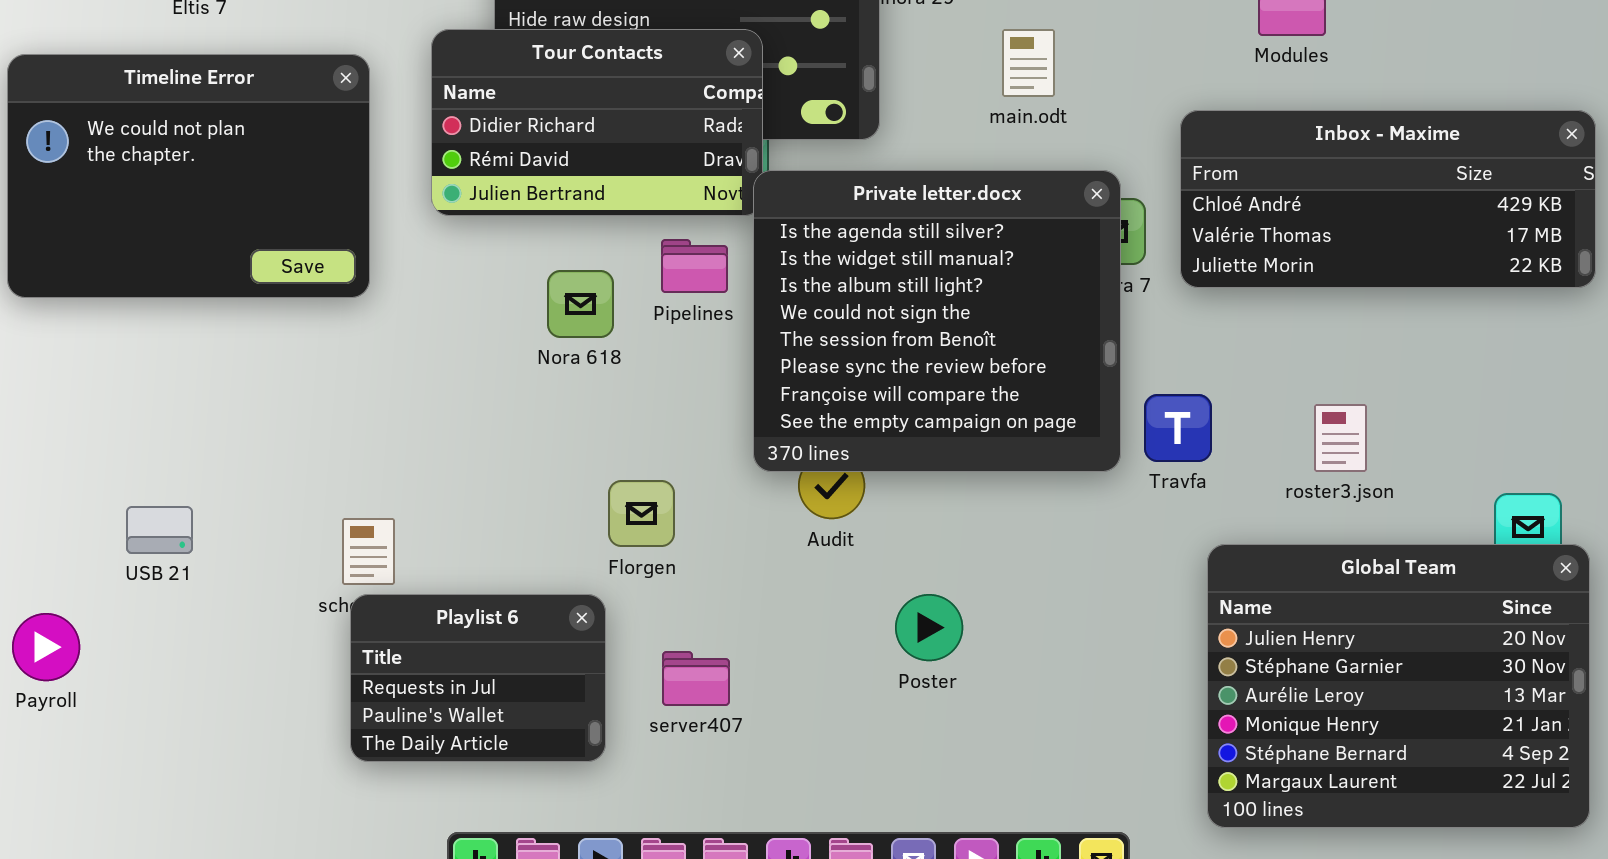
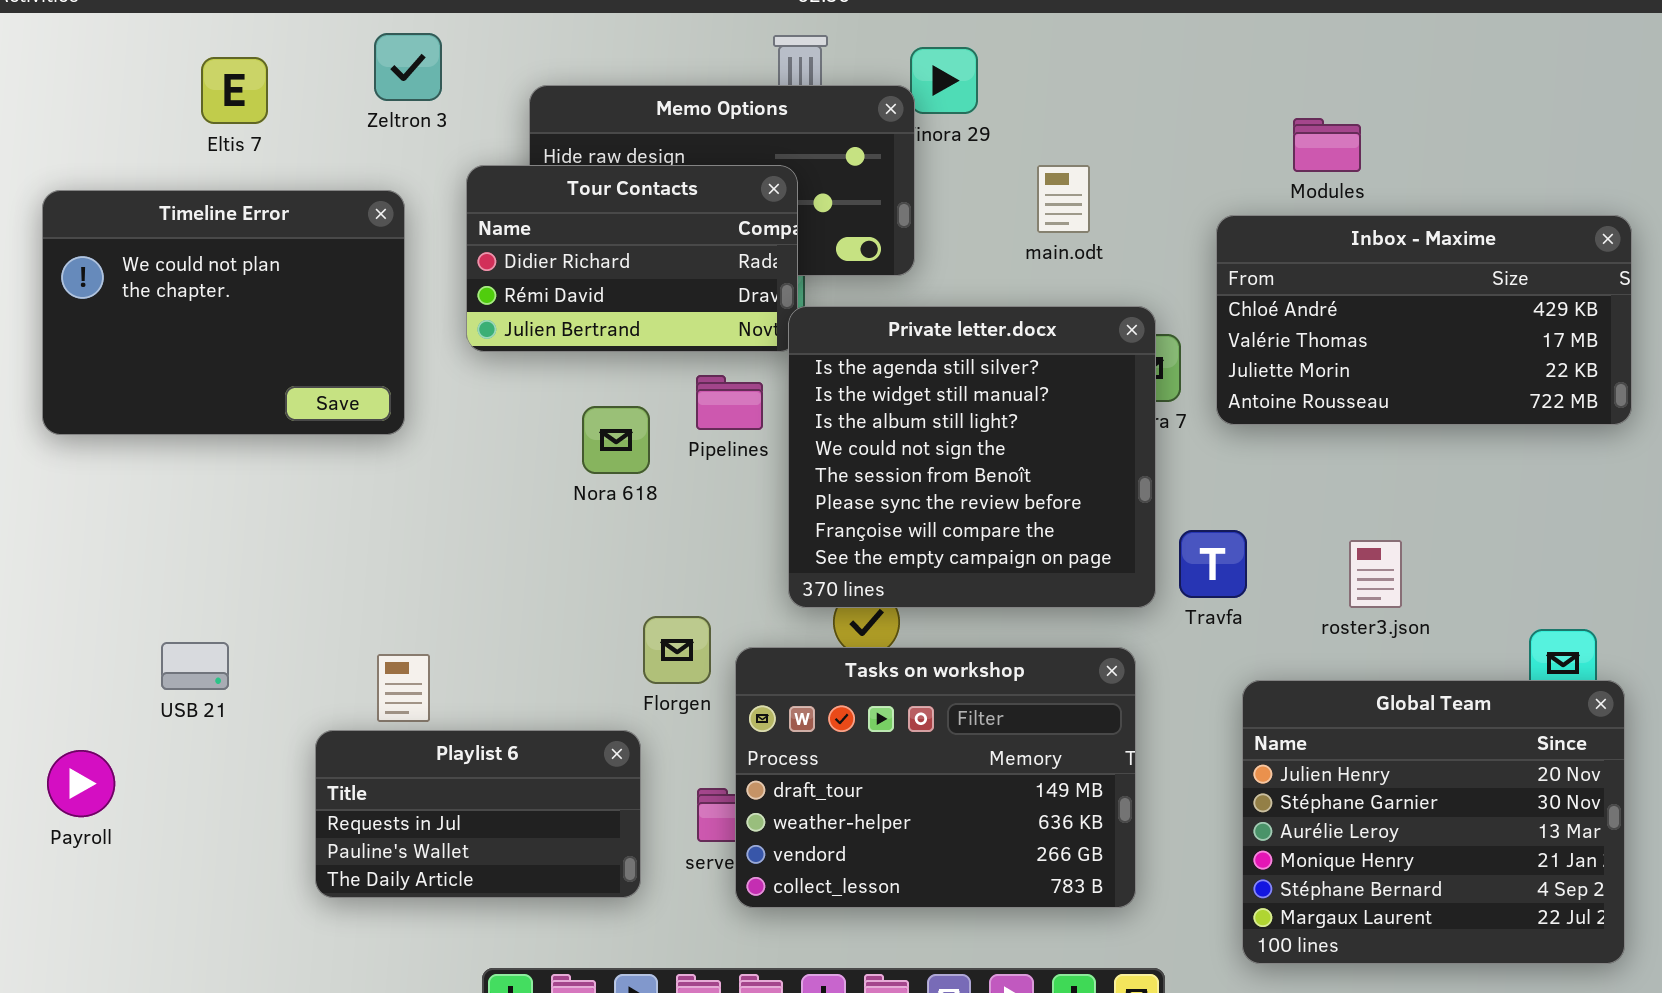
Inbox - Maxime: [1180,110,1596,288] -> [1216,215,1632,425], resized
Tasks on workshop: none -> [735,647,1136,908], opened
Playlist 6: [350,594,606,762] -> [315,730,641,898], resized

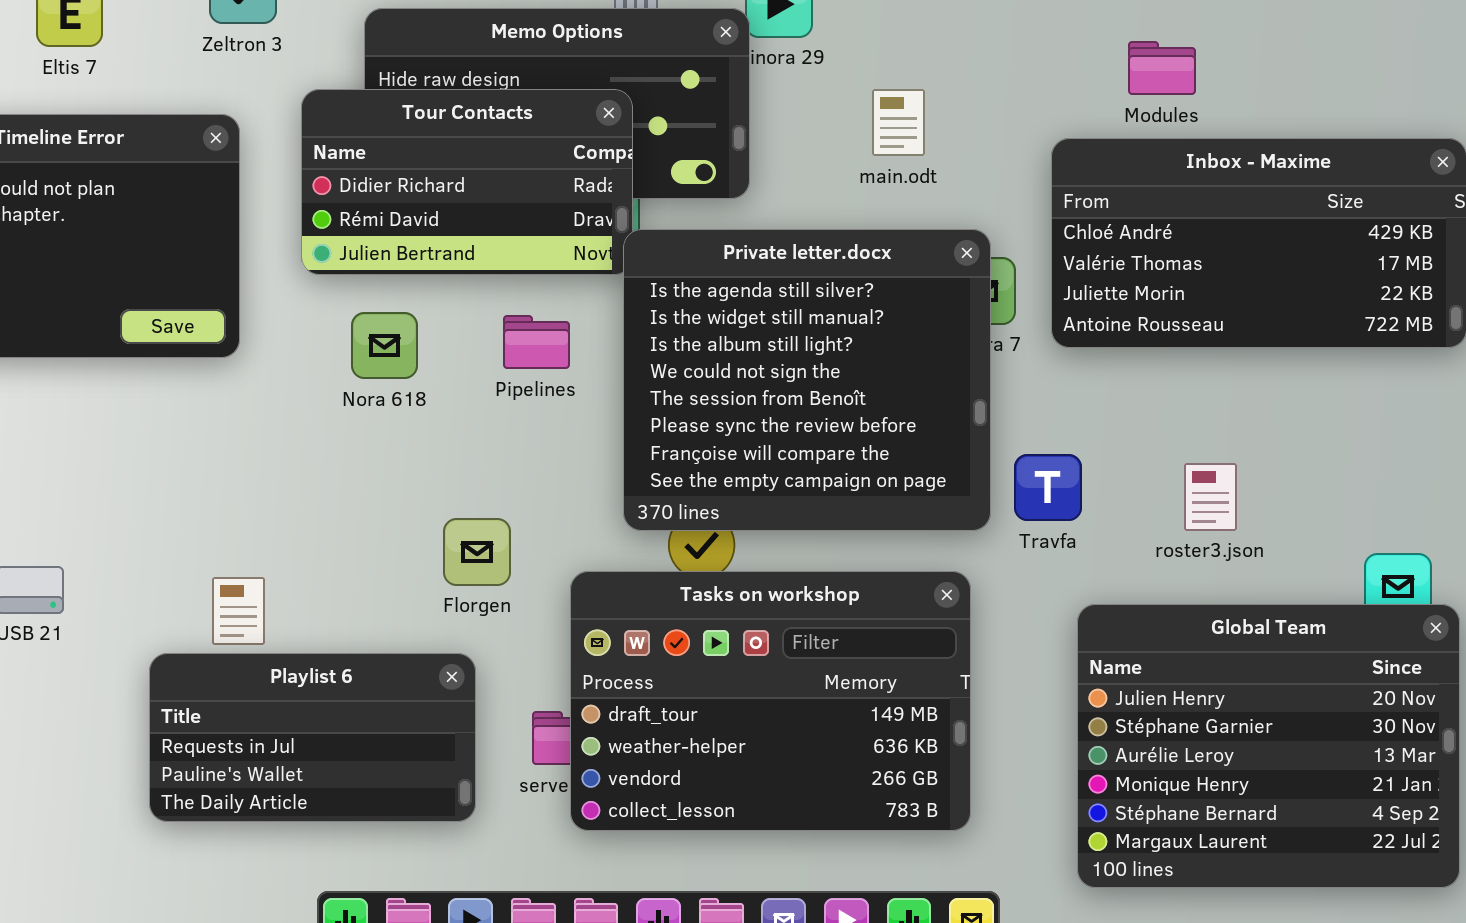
Pipelines: [696,375,763,430] -> [503,315,570,369], moved
Nora 618: [582,406,650,474] -> [351,312,418,379], moved
Florgen: [643,616,711,684] -> [443,518,511,586], moved

